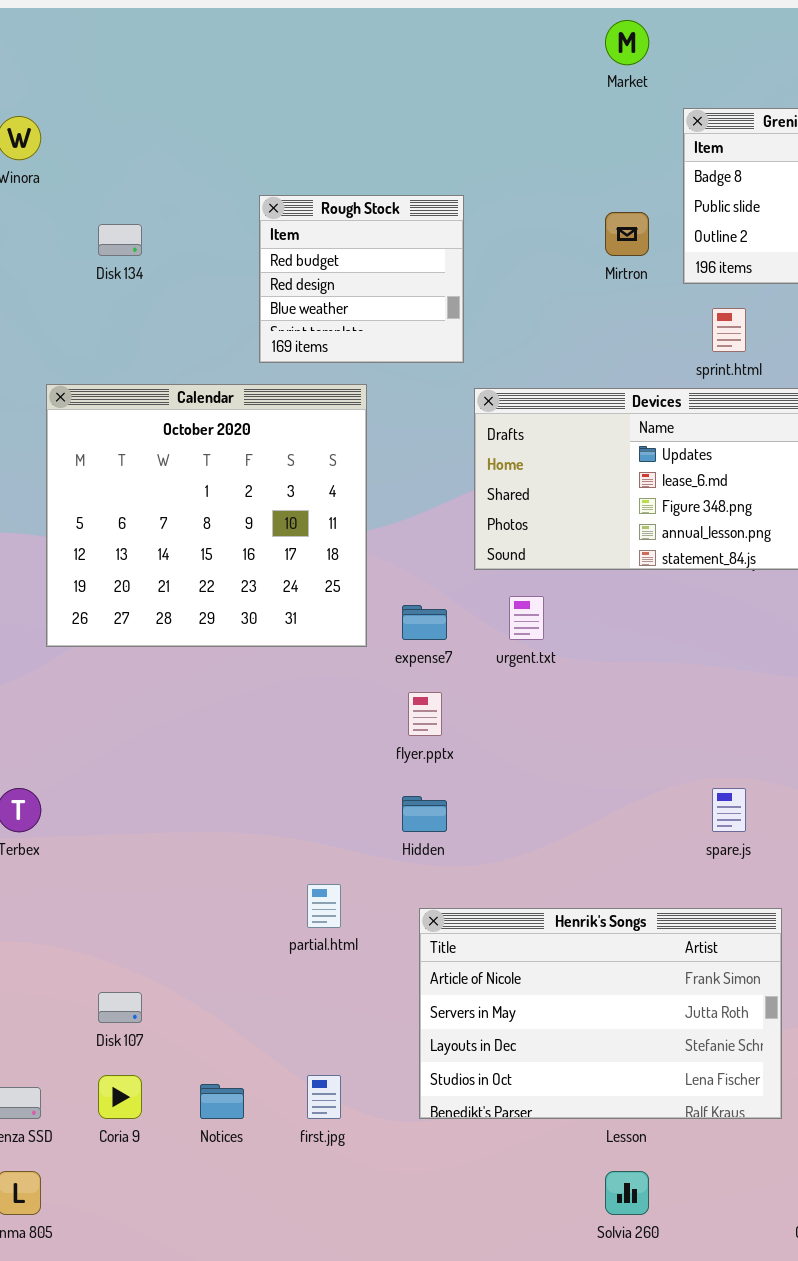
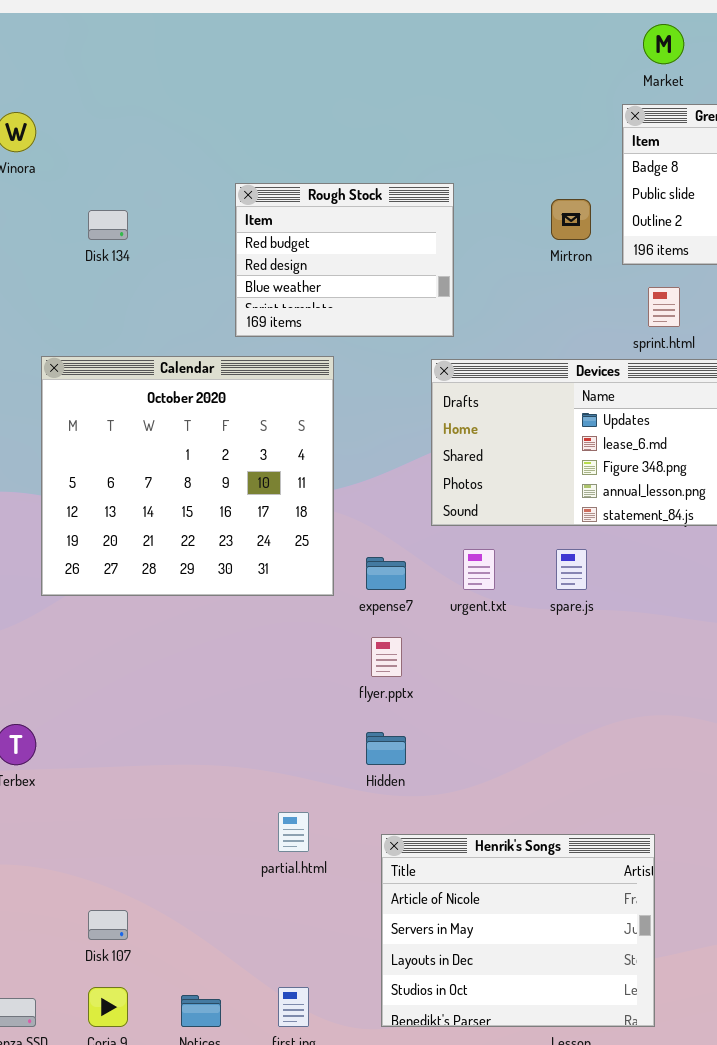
Market: [605,20,649,65] -> [643,24,684,64], moved
Rough Stock: [259,195,464,363] -> [235,183,454,337], resized
spare.js: [712,788,746,832] -> [556,549,587,590], moved
Henrik's Songs: [419,908,782,1119] -> [381,834,655,1027], resized

